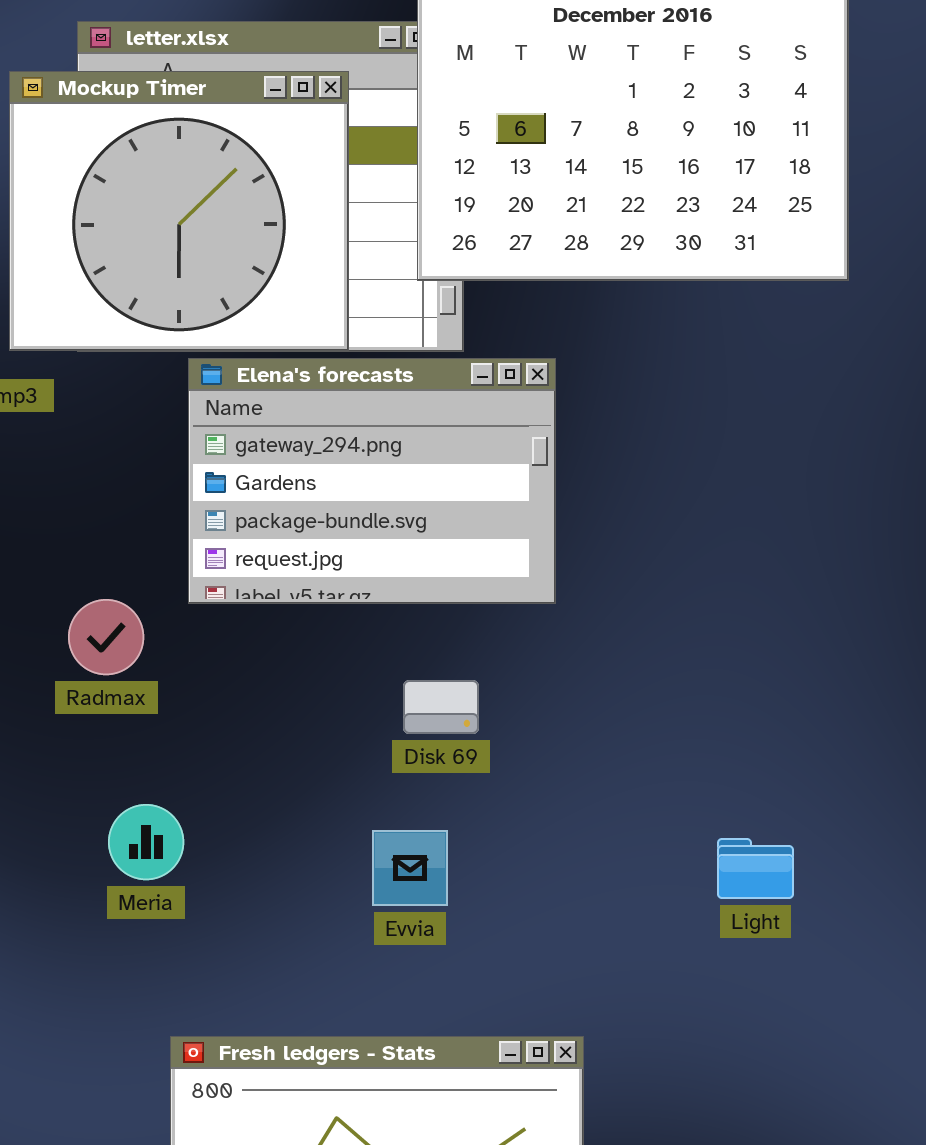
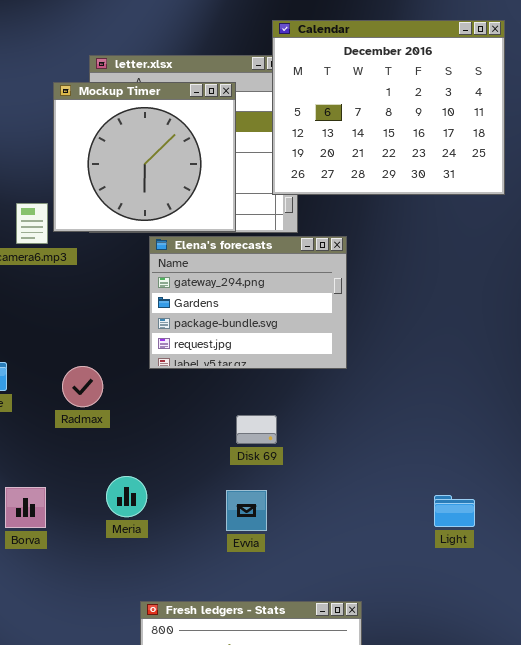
Radmax: [68,599,144,675] -> [62,366,103,407], moved
Disk 69: [403,680,479,734] -> [236,415,277,444], moved
Evvia: [372,830,448,906] -> [226,490,267,531], moved

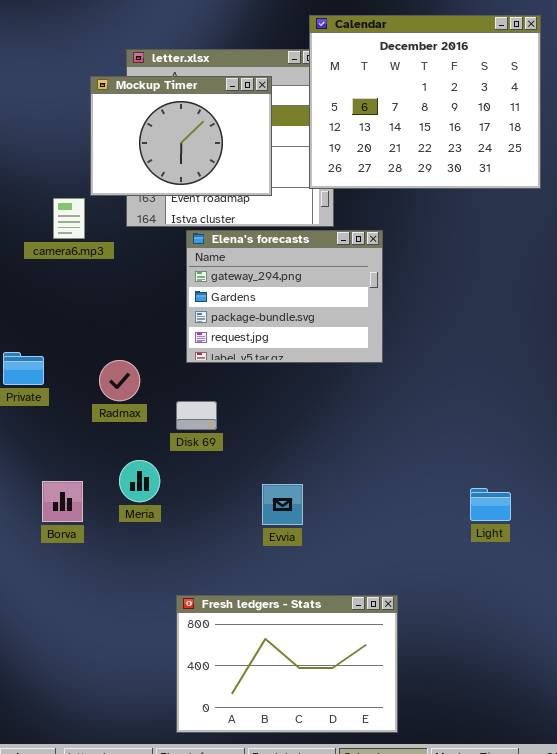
Mockup Timer: [53,82,236,232] -> [90,76,272,196], resized
Disk 69: [236,415,277,444] -> [176,401,217,430], moved
Meria: [106,476,147,517] -> [119,460,160,502], moved

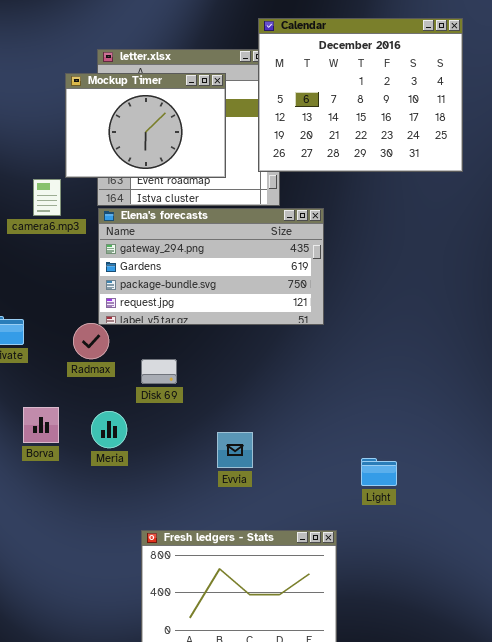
Elena's forecasts: [186,230,383,363] -> [98,208,324,325], resized
Borva: [42,481,83,522] -> [23,407,59,443], moved
Light: [470,488,511,521] -> [361,458,397,486], moved

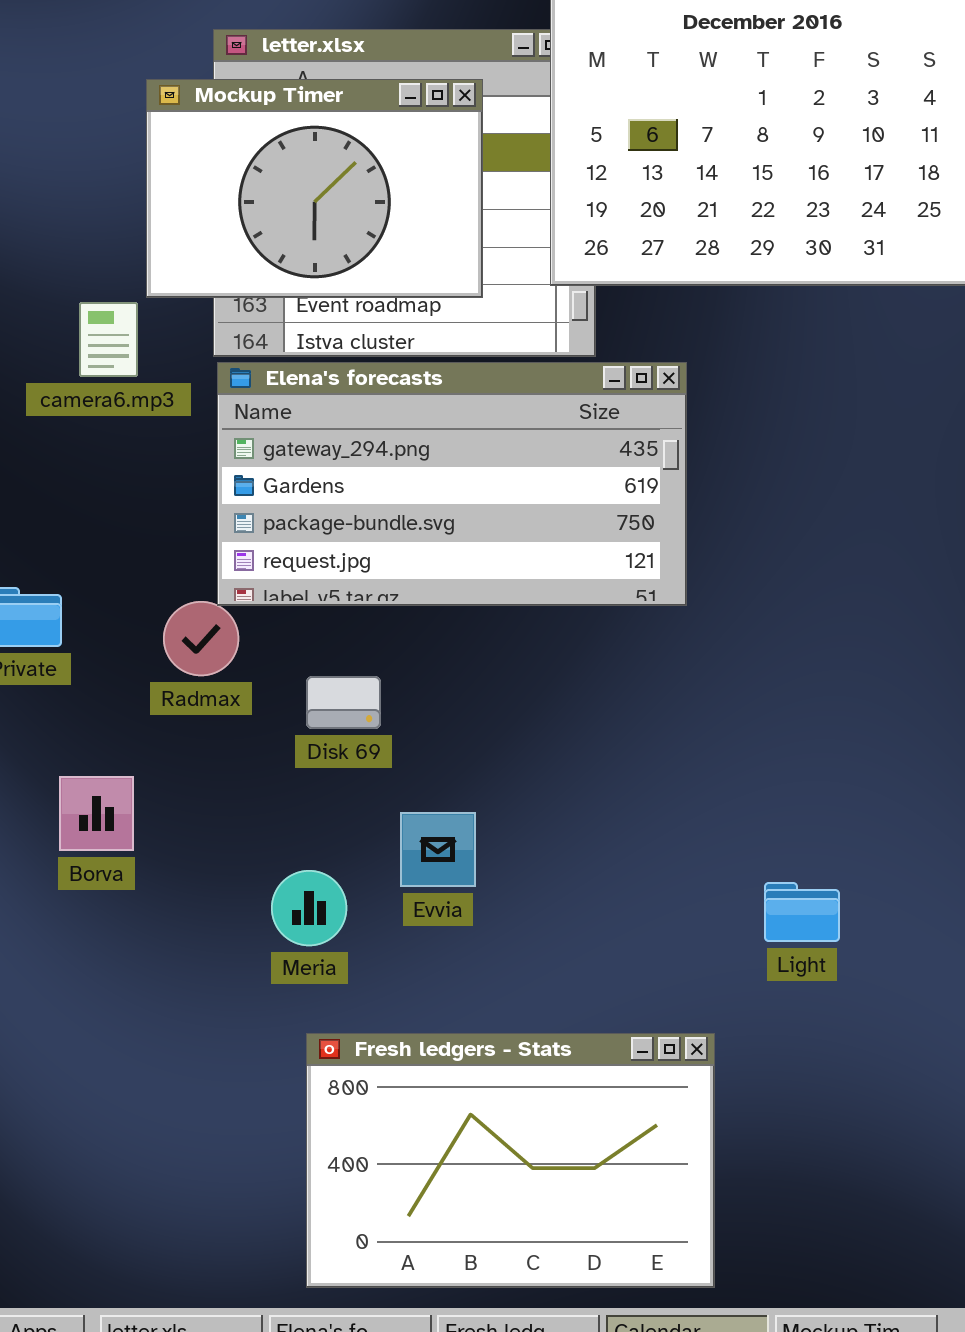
Meria: [91,411,127,448] -> [271,870,347,946], moved
Evvia: [217,432,253,468] -> [400,812,476,887], moved

